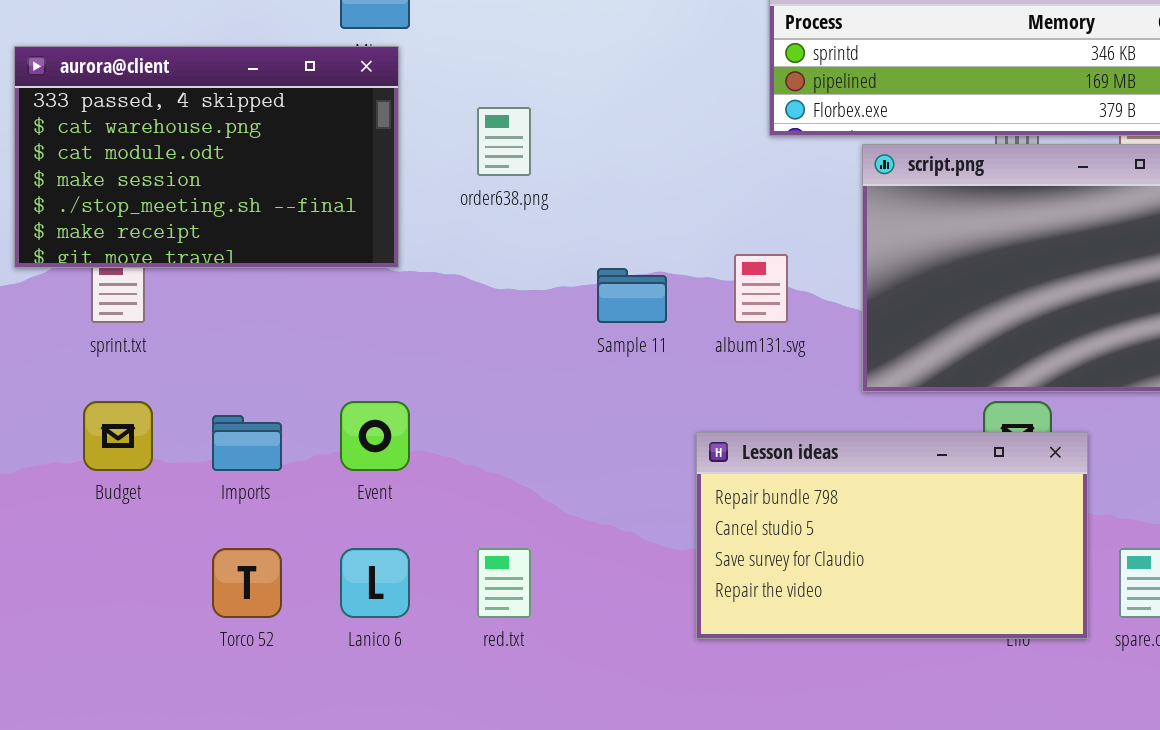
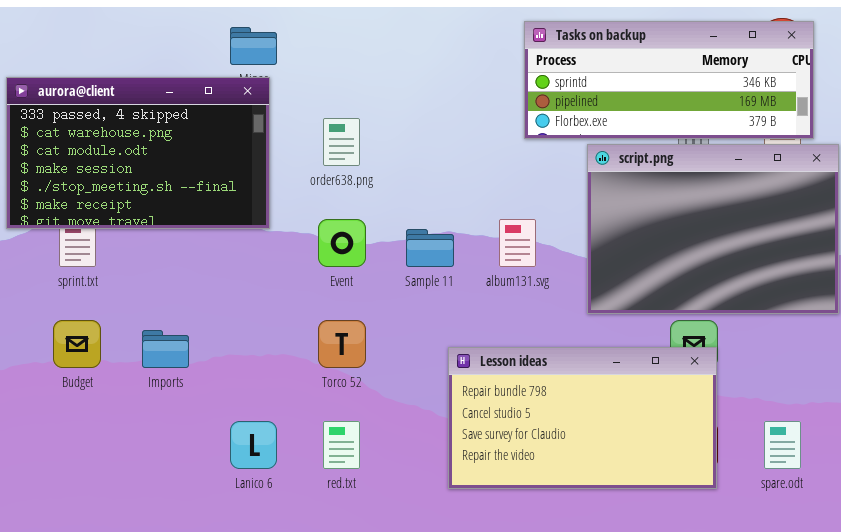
Event: [340,401,410,471] -> [318,219,366,267], moved
Lesson ideas: [696,432,1088,639] -> [448,347,717,489], moved
Torco 52: [212,548,282,618] -> [318,320,366,368], moved

